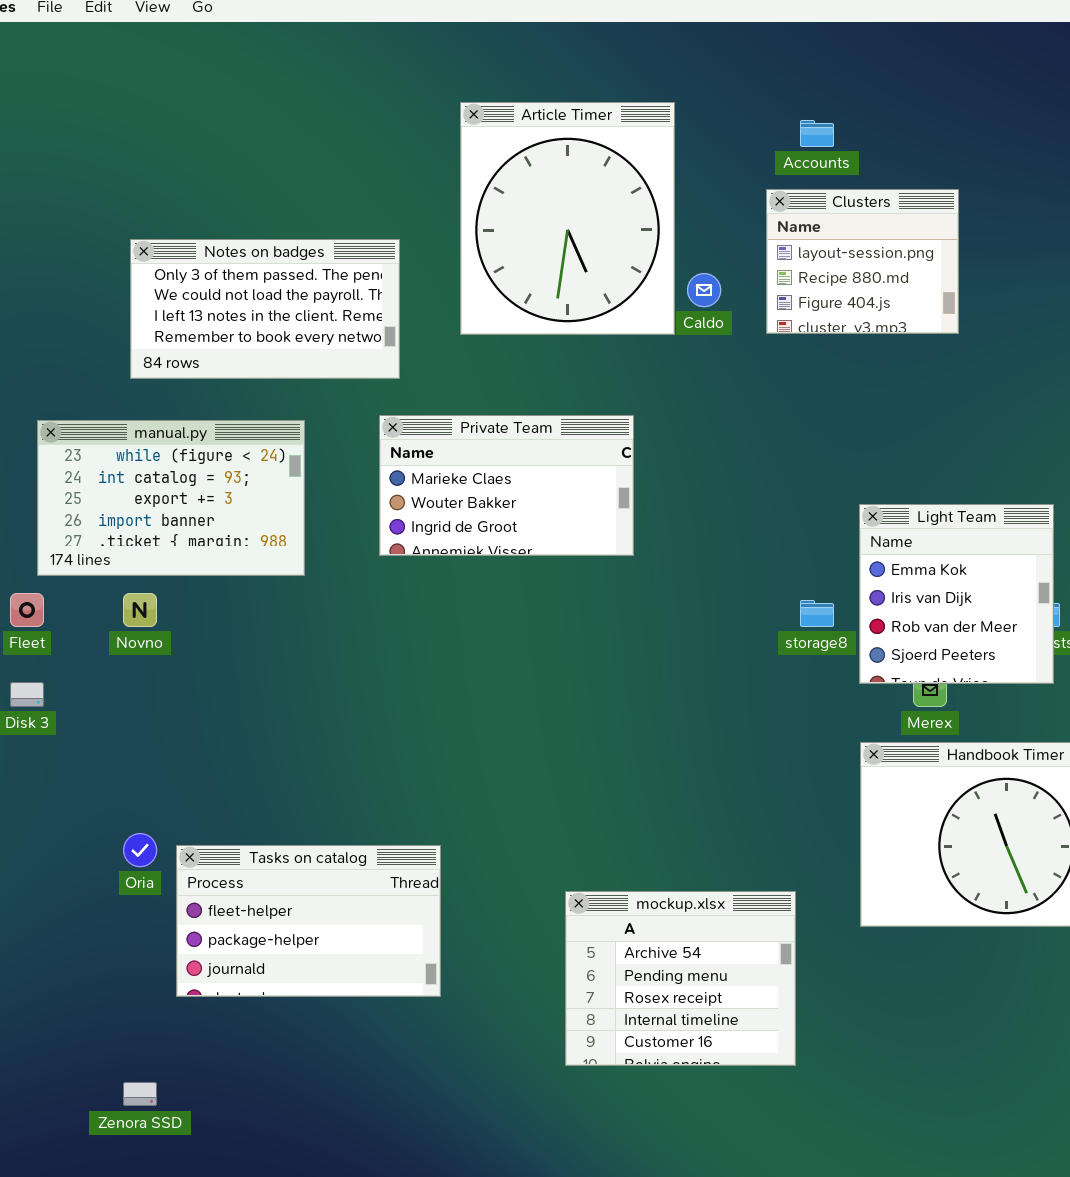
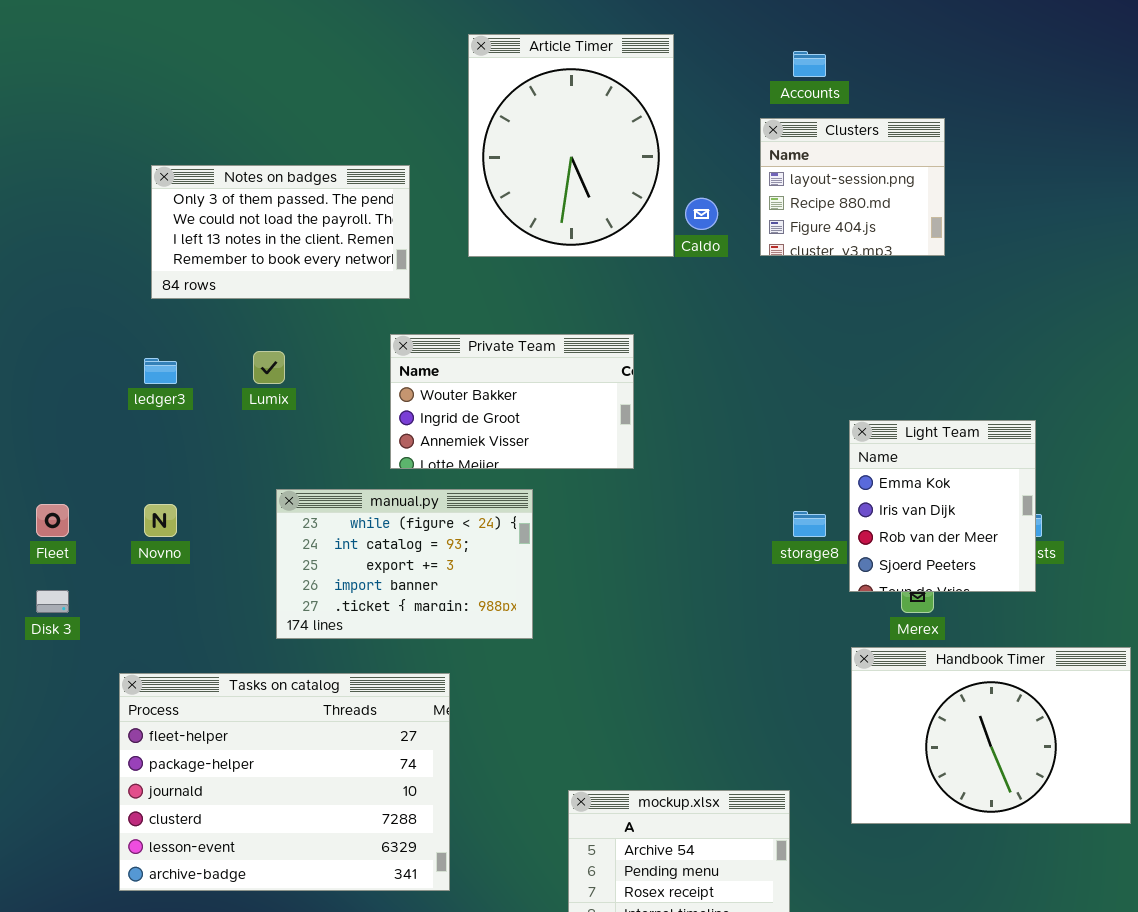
Private Team: [379,415,634,556] -> [390,334,634,469], scrolled down 1 row
manual.py: [37,420,305,576] -> [276,489,533,639], moved
Tasks on catalog: [176,845,441,997] -> [119,673,450,891], resized

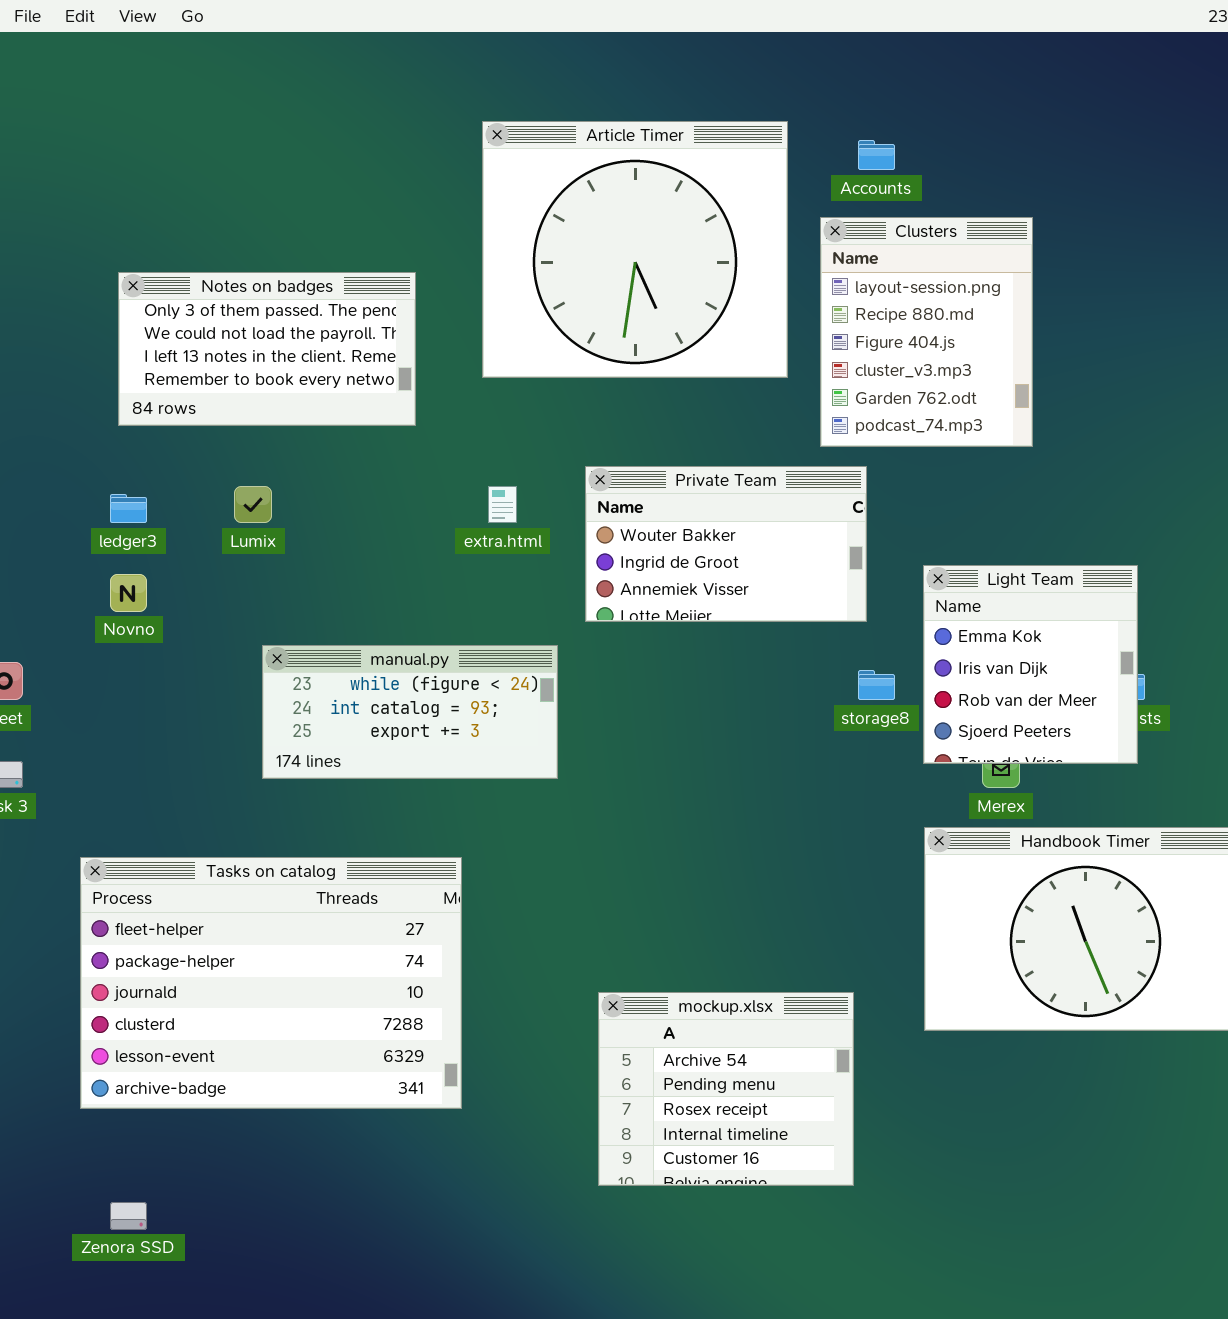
Article Timer: [468,34,674,257] -> [482,121,788,378], resized
Clusters: [760,118,945,256] -> [820,217,1033,447], resized
Private Team: [390,334,634,469] -> [585,466,867,622], moved
manual.py: [276,489,533,639] -> [262,645,558,779], resized
Novno: [144,504,177,537] -> [110,574,147,612], moved

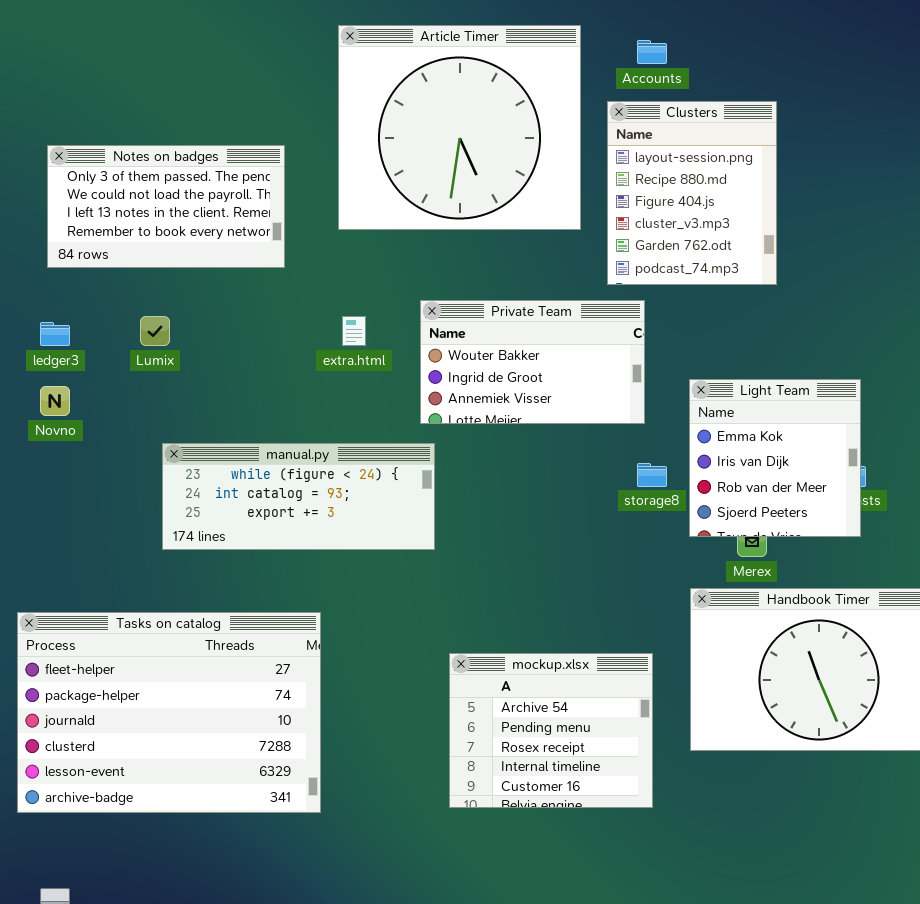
manual.py: [262,645,558,779] -> [162,443,435,550], resized
mockup.xlsx: [598,992,854,1186] -> [449,653,653,808], moved

